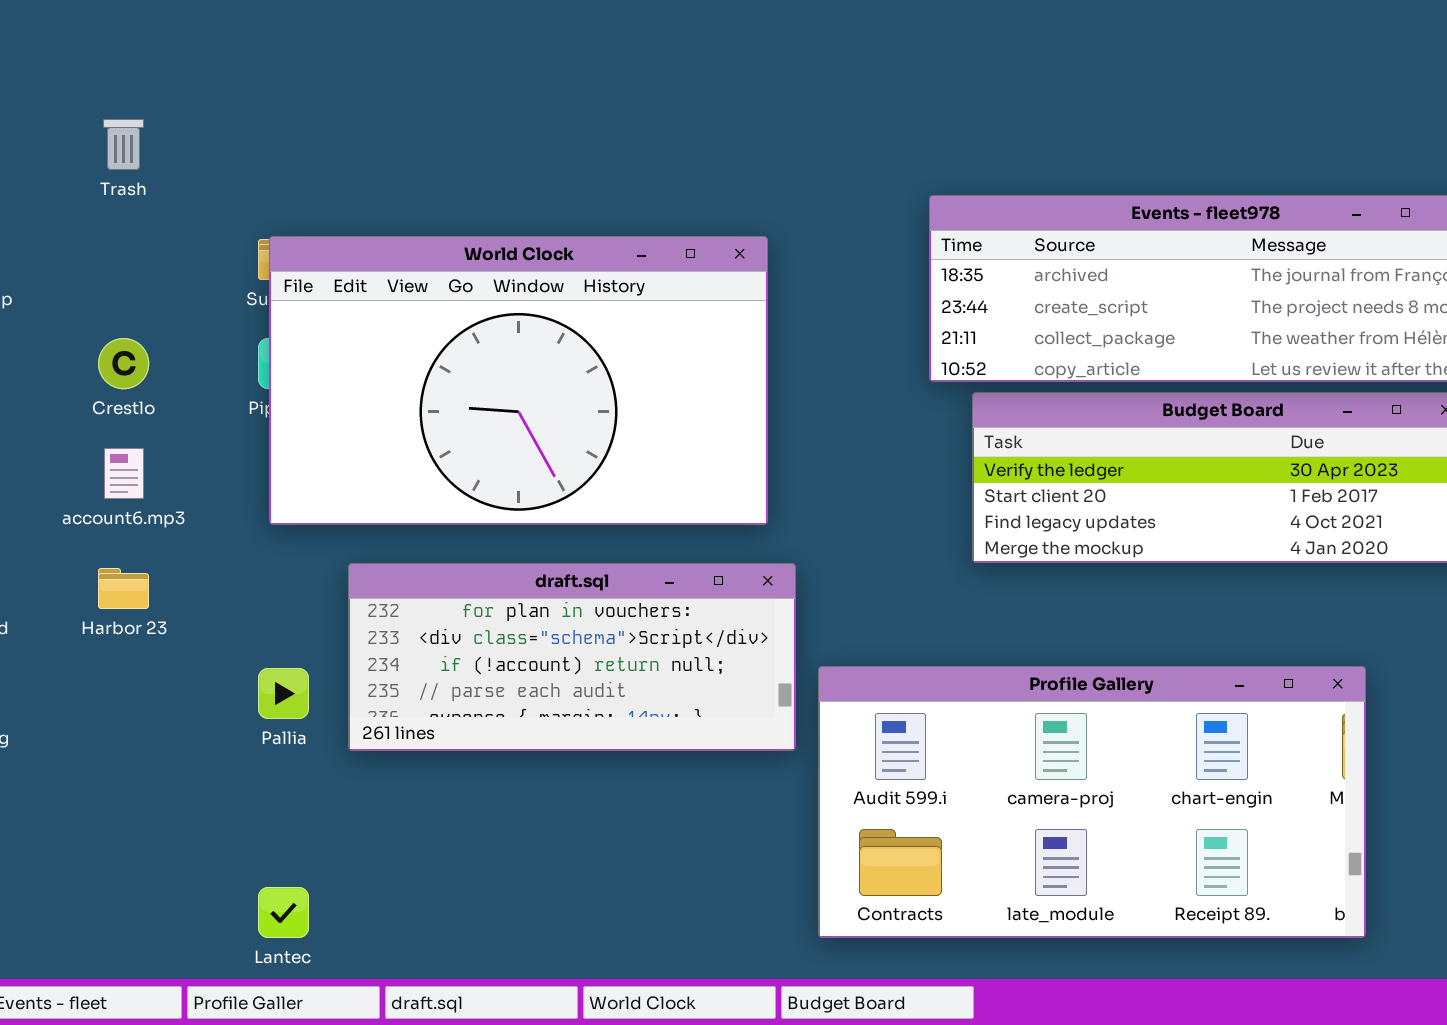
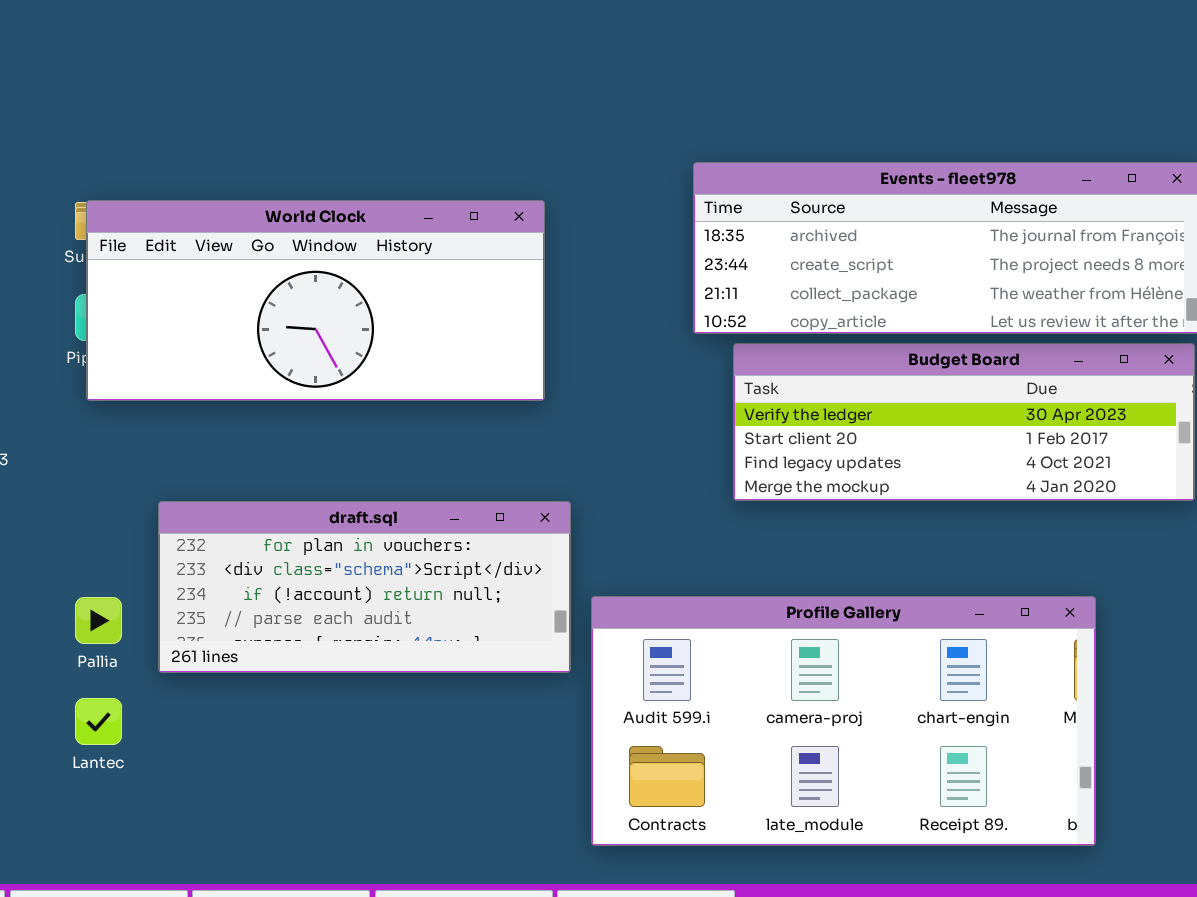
World Clock: [269,236,768,525] -> [86,200,545,401], resized
Lantec: [258,887,309,938] -> [75,698,122,745], moved

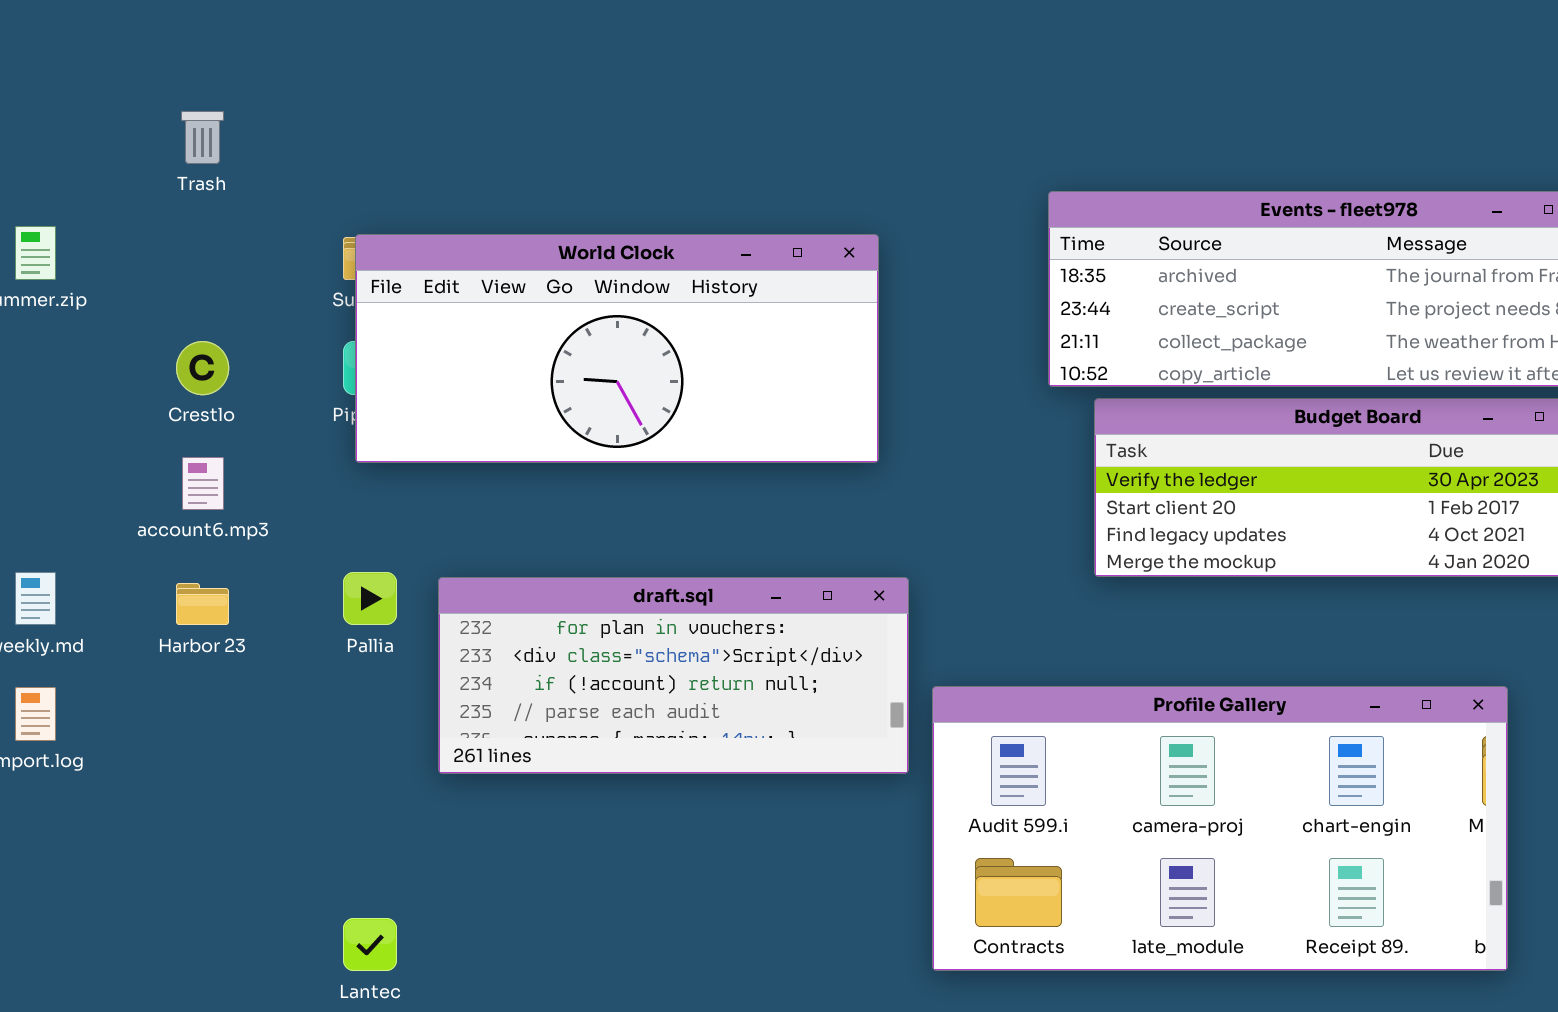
Pallia: [75,597,122,644] -> [343,572,397,625], moved
Lantec: [75,698,122,745] -> [343,918,397,971], moved

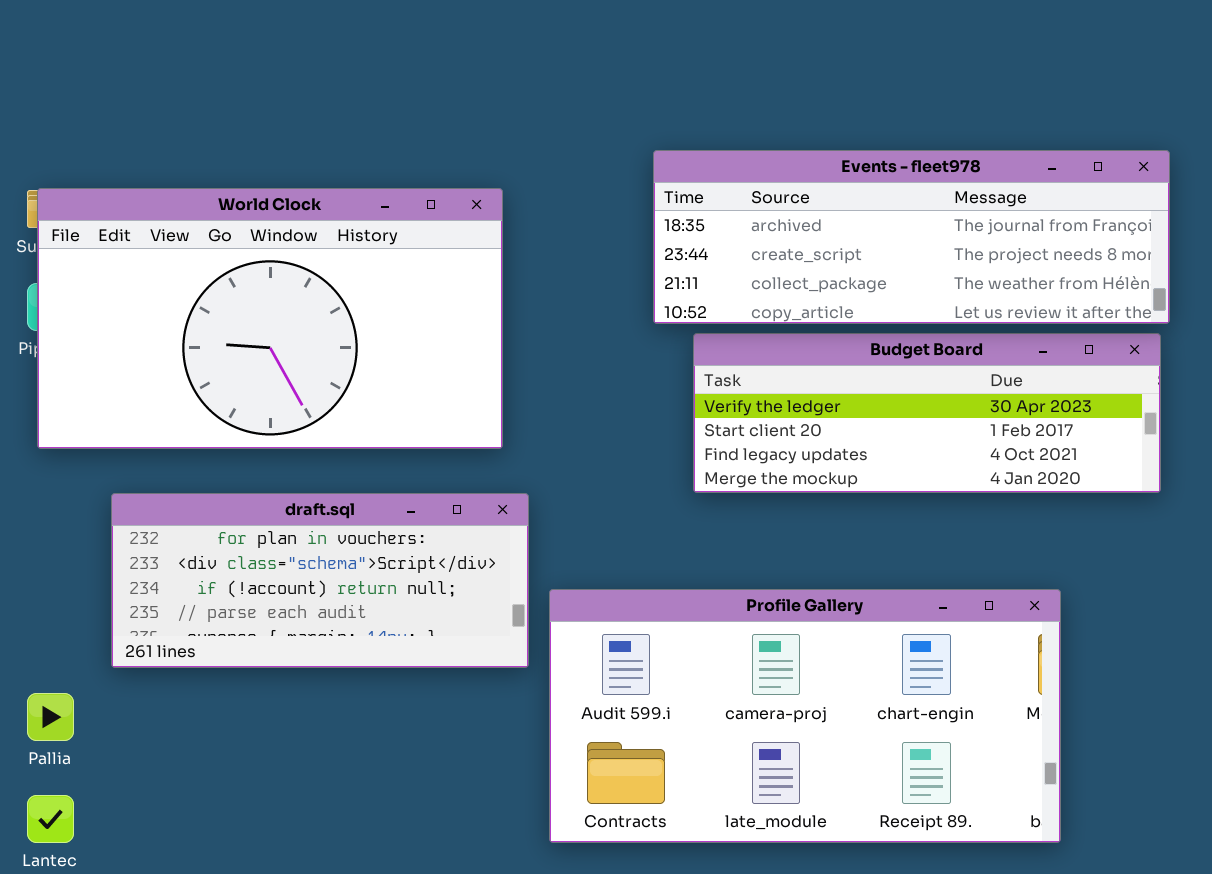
World Clock: [355,234,879,463] -> [37,188,503,449], resized
Pallia: [343,572,397,625] -> [27,693,74,741], moved

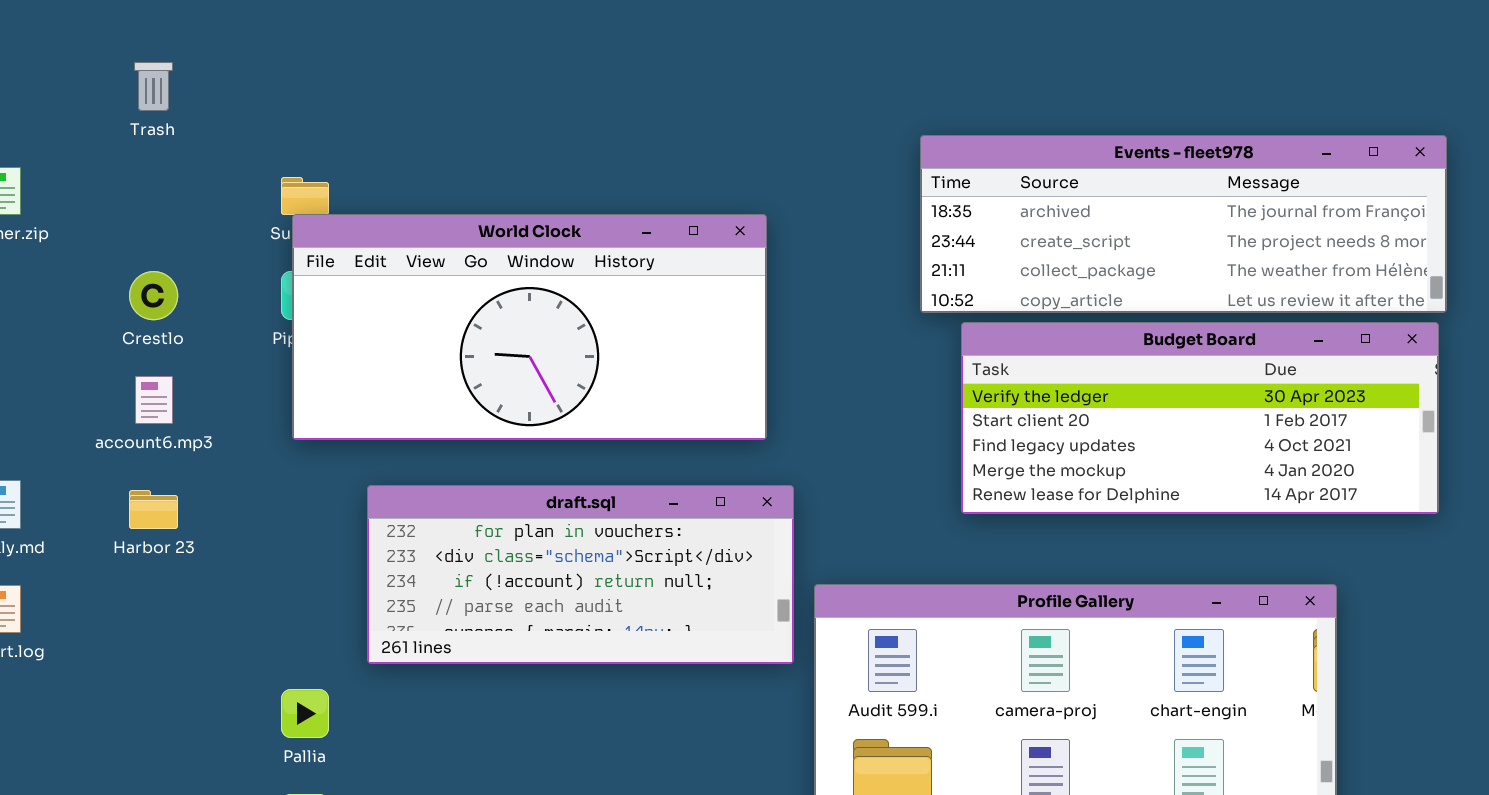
World Clock: [37,188,503,449] -> [292,214,767,440], resized
Budget Board: [693,333,1161,493] -> [961,322,1439,514], resized

